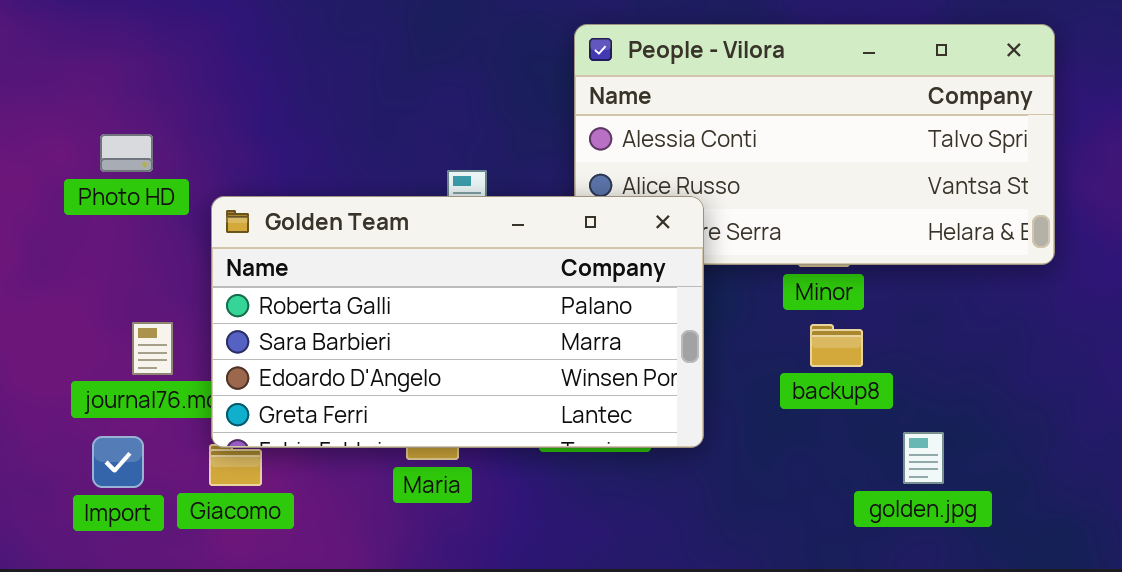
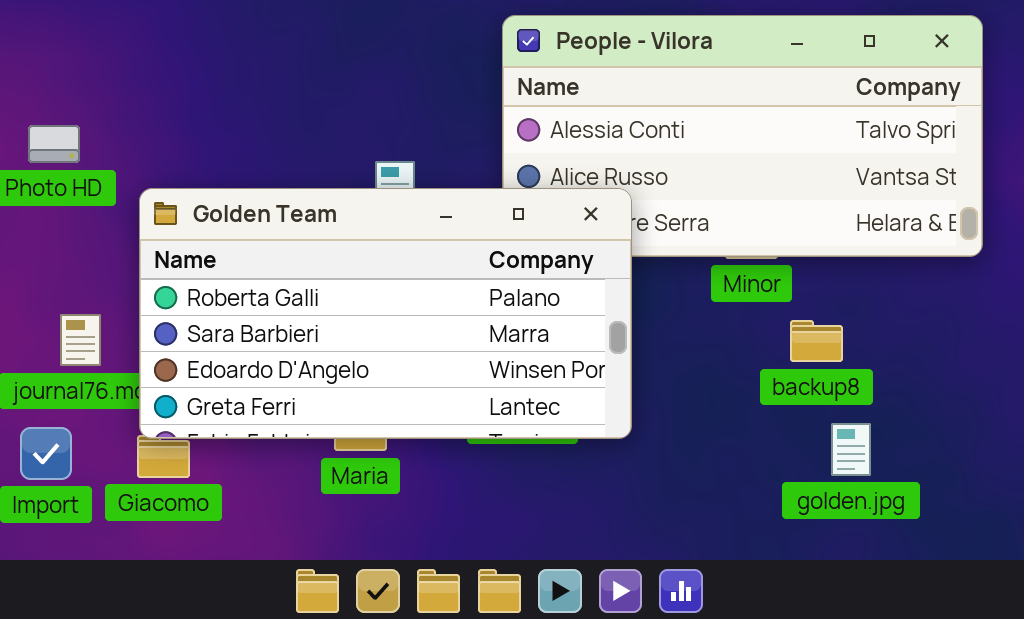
backup8: [810,324,863,367] -> [790,320,843,362], moved

